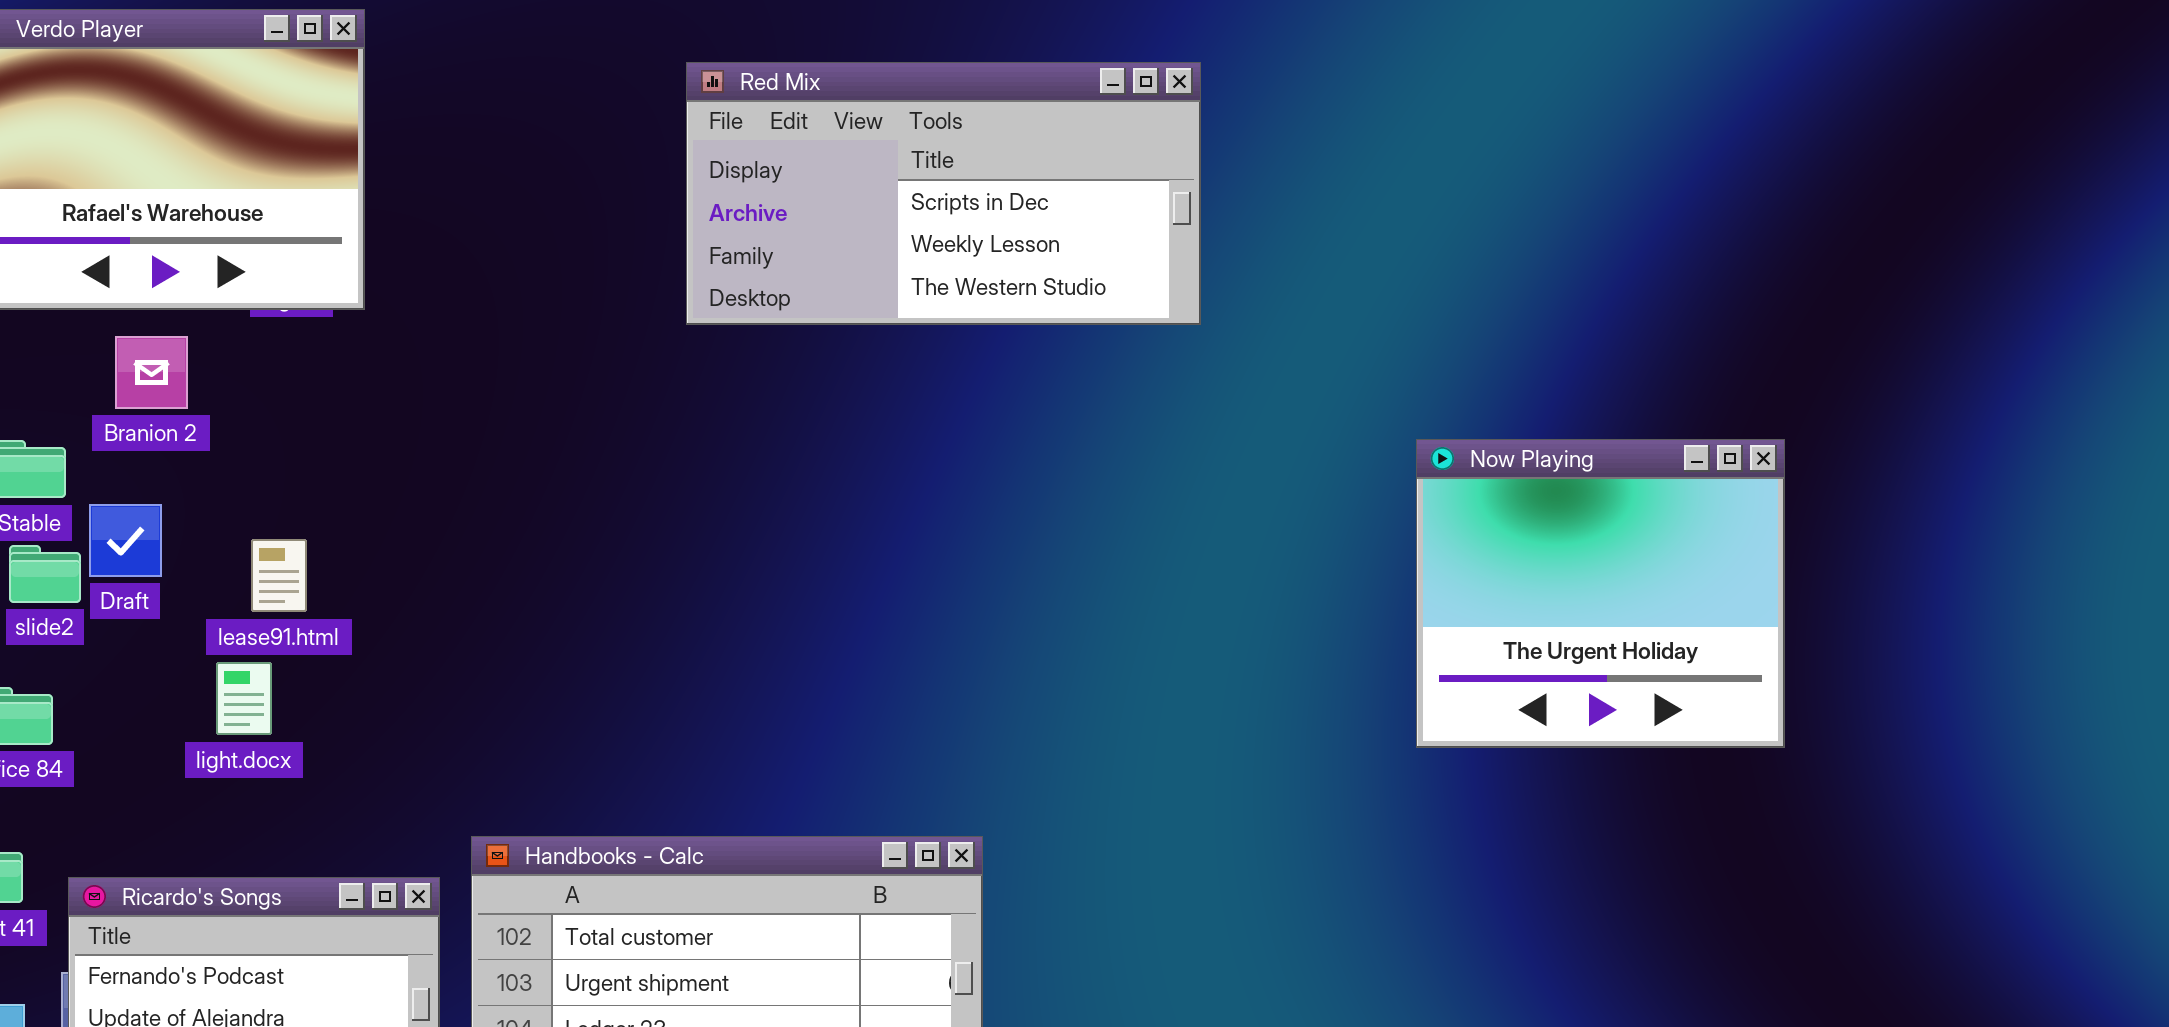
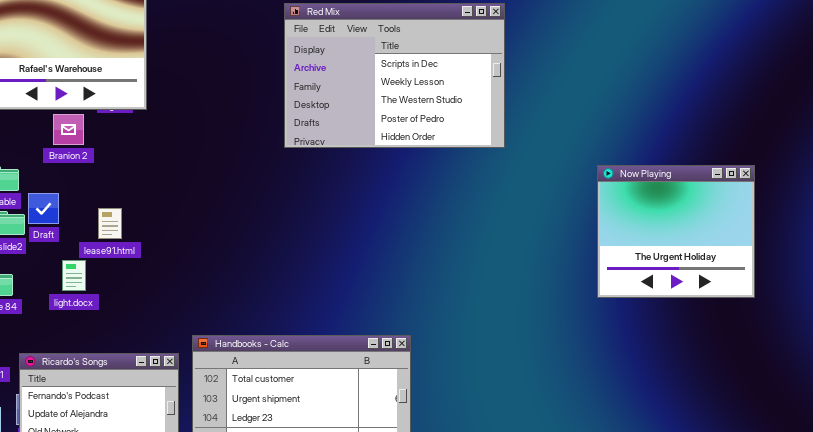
Red Mix: [686,62,1201,325] -> [284,3,505,148], resized
Branion 2: [115,336,188,409] -> [53,114,84,145], moved
light.docx: [216,662,272,735] -> [62,260,86,291], moved

